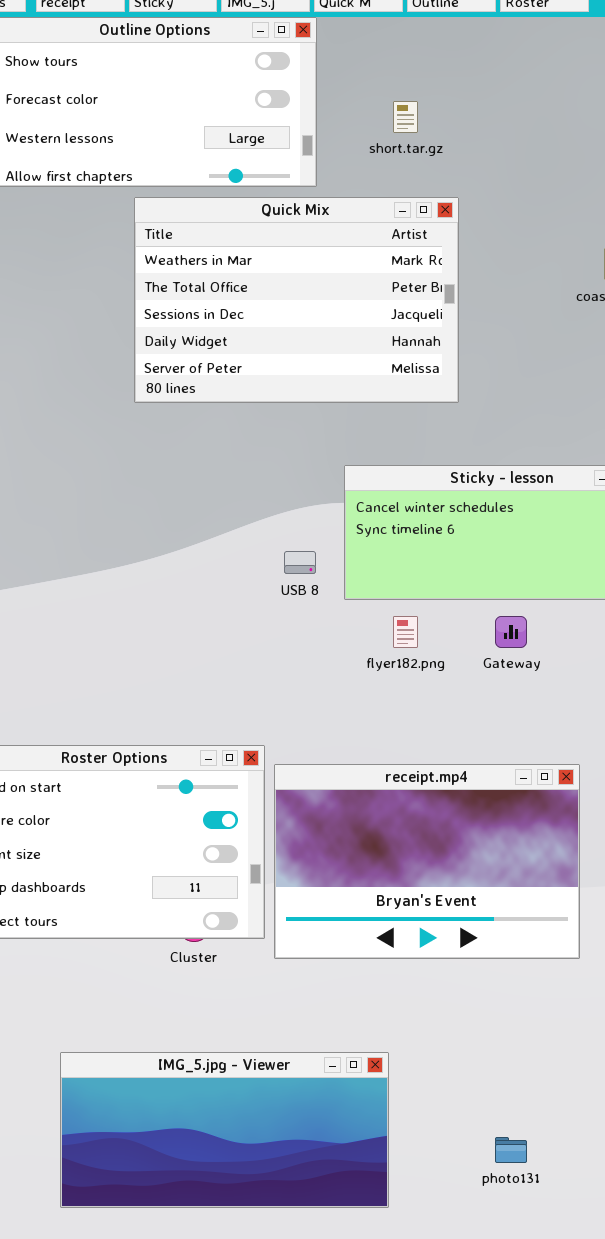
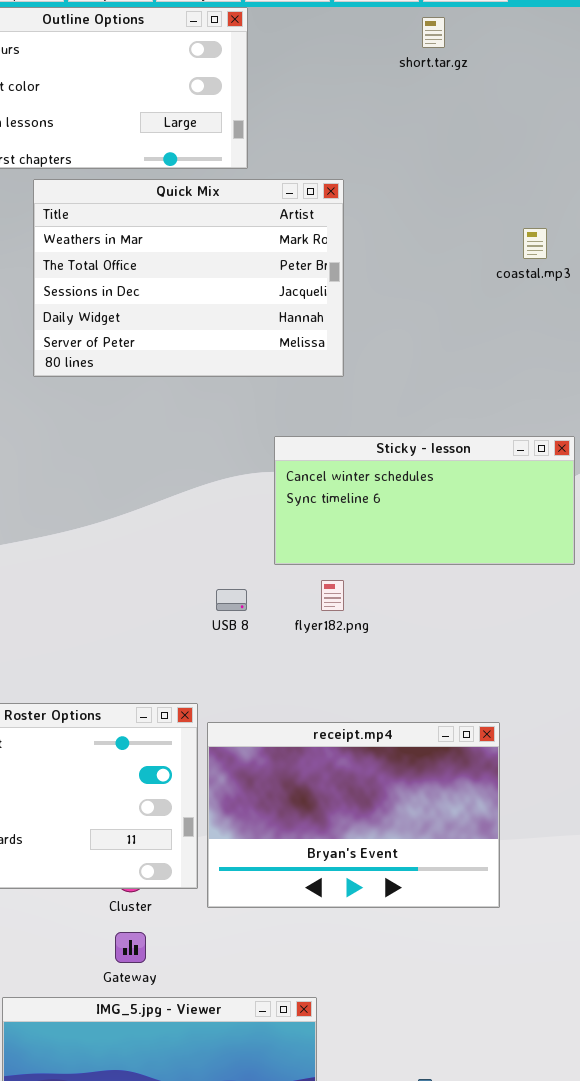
short.tar.gz: [393,101,418,133] -> [422,17,445,48], moved
Quick Mix: [134,197,459,403] -> [33,179,344,377], moved
USB 8: [284,551,316,574] -> [216,589,247,611], moved
Gateway: [495,616,527,648] -> [115,932,146,963], moved

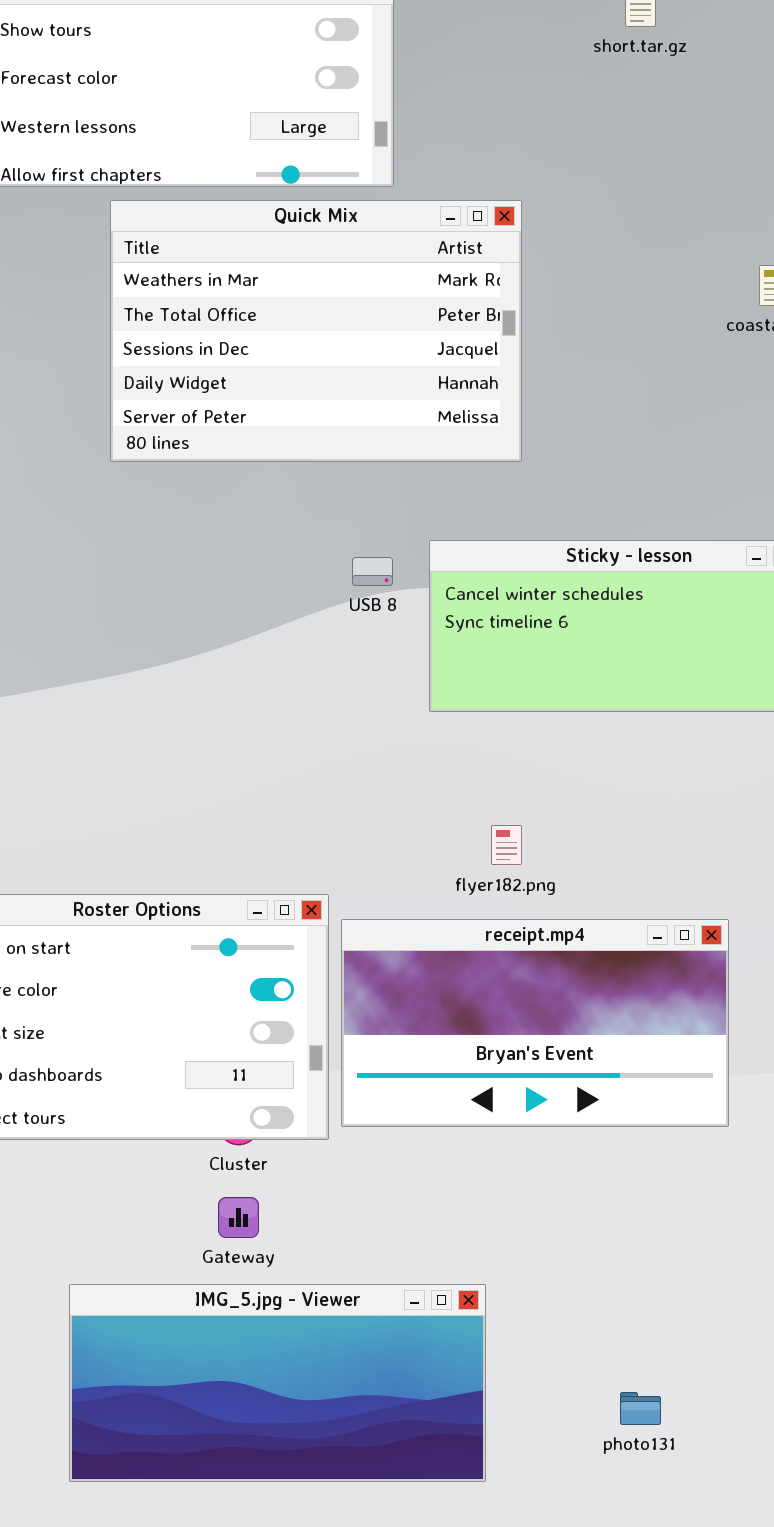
flyer182.png: [321,580,344,611] -> [491,825,522,865], moved
USB 8: [216,589,247,611] -> [352,557,393,586], moved
receipt.mp4: [207,722,500,908] -> [341,919,729,1127], resized

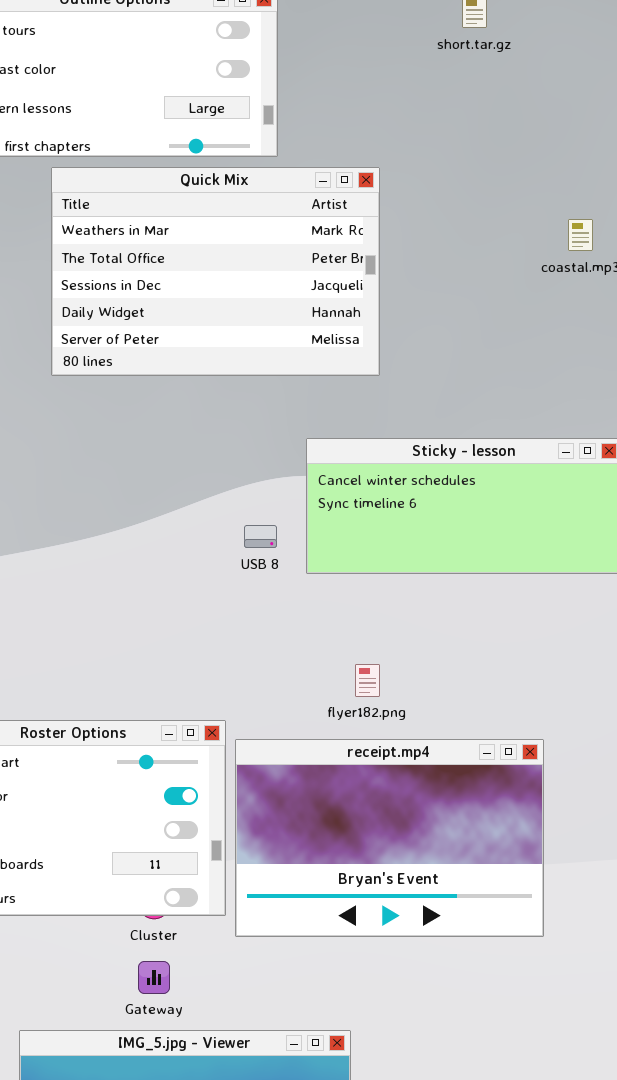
USB 8: [352,557,393,586] -> [244,525,277,548], moved
receipt.mp4: [341,919,729,1127] -> [235,739,544,937], resized

